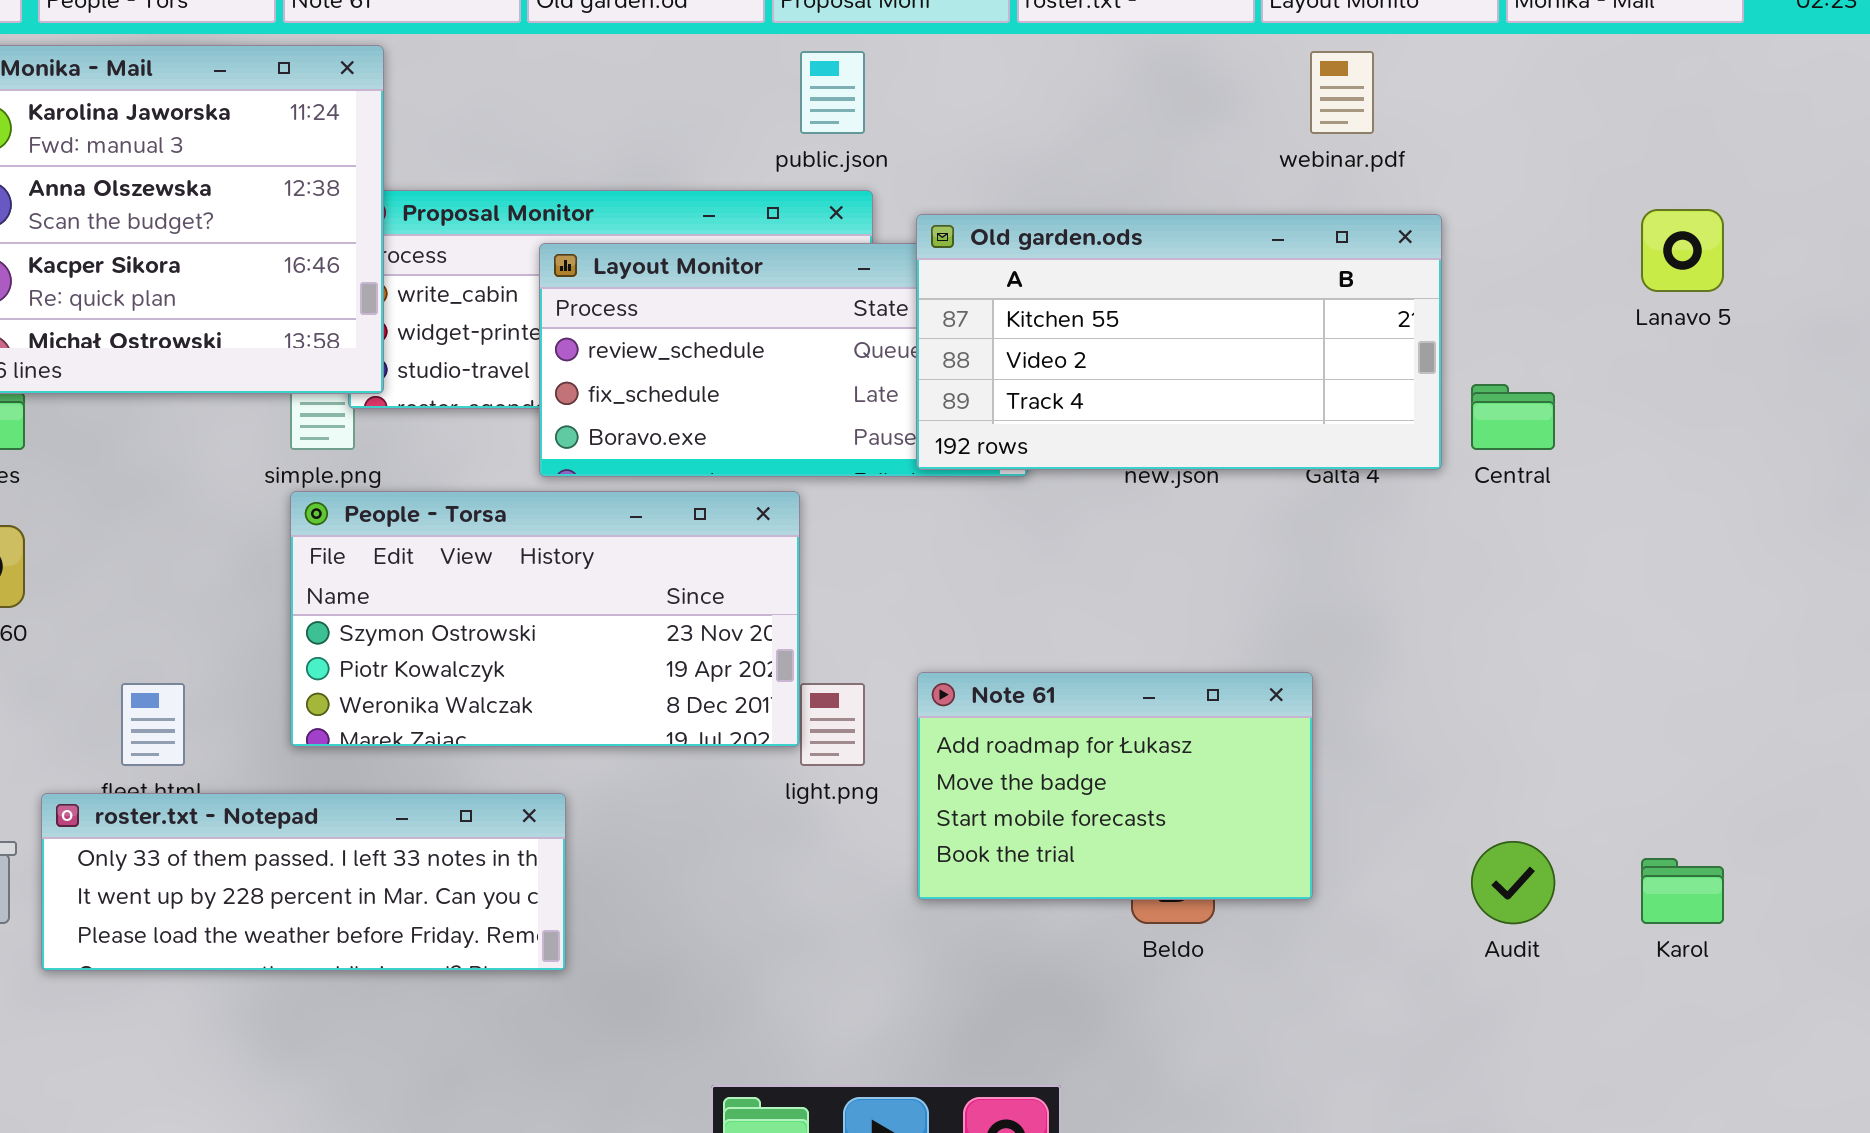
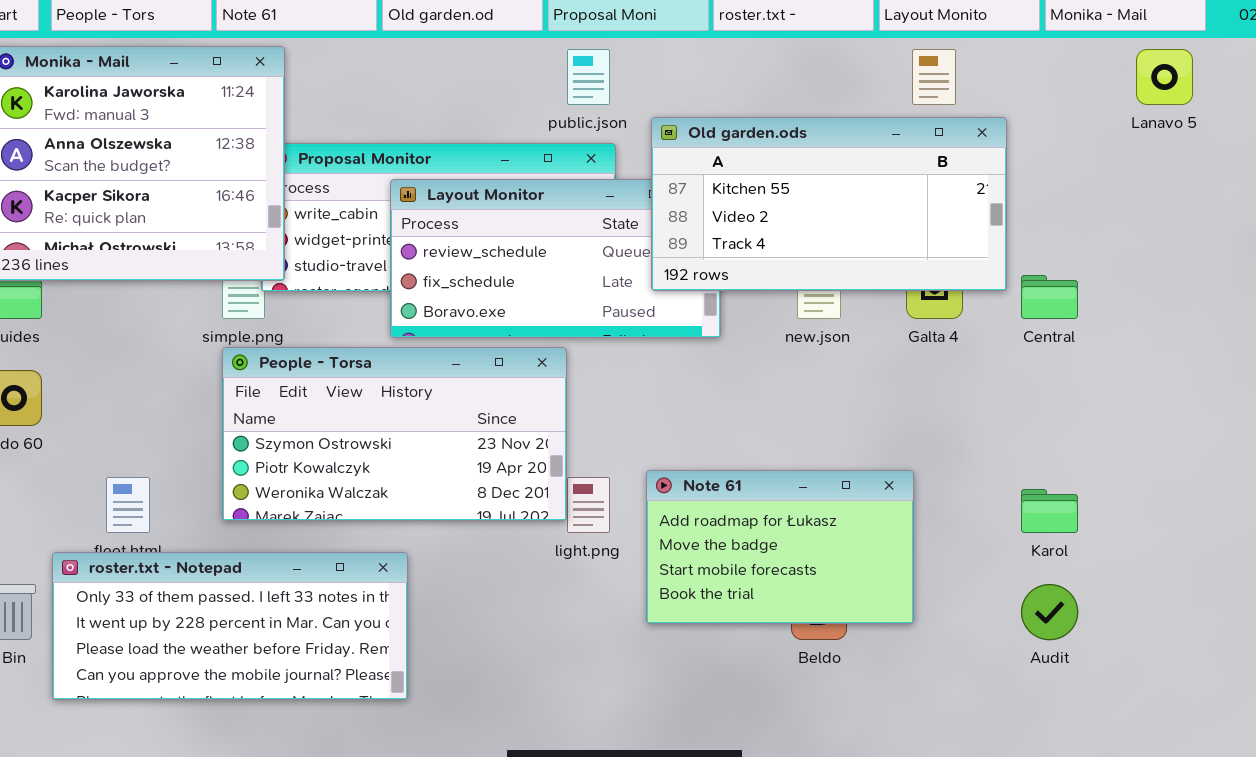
Lanavo 5: [1641,209,1724,292] -> [1136,49,1193,105], moved
Old garden.ods: [916,214,1442,470] -> [651,117,1007,291], moved
roster.txt - Notepad: [41,793,566,971] -> [52,552,408,700], resized
Karol: [1641,858,1724,924] -> [1021,489,1078,533], moved

